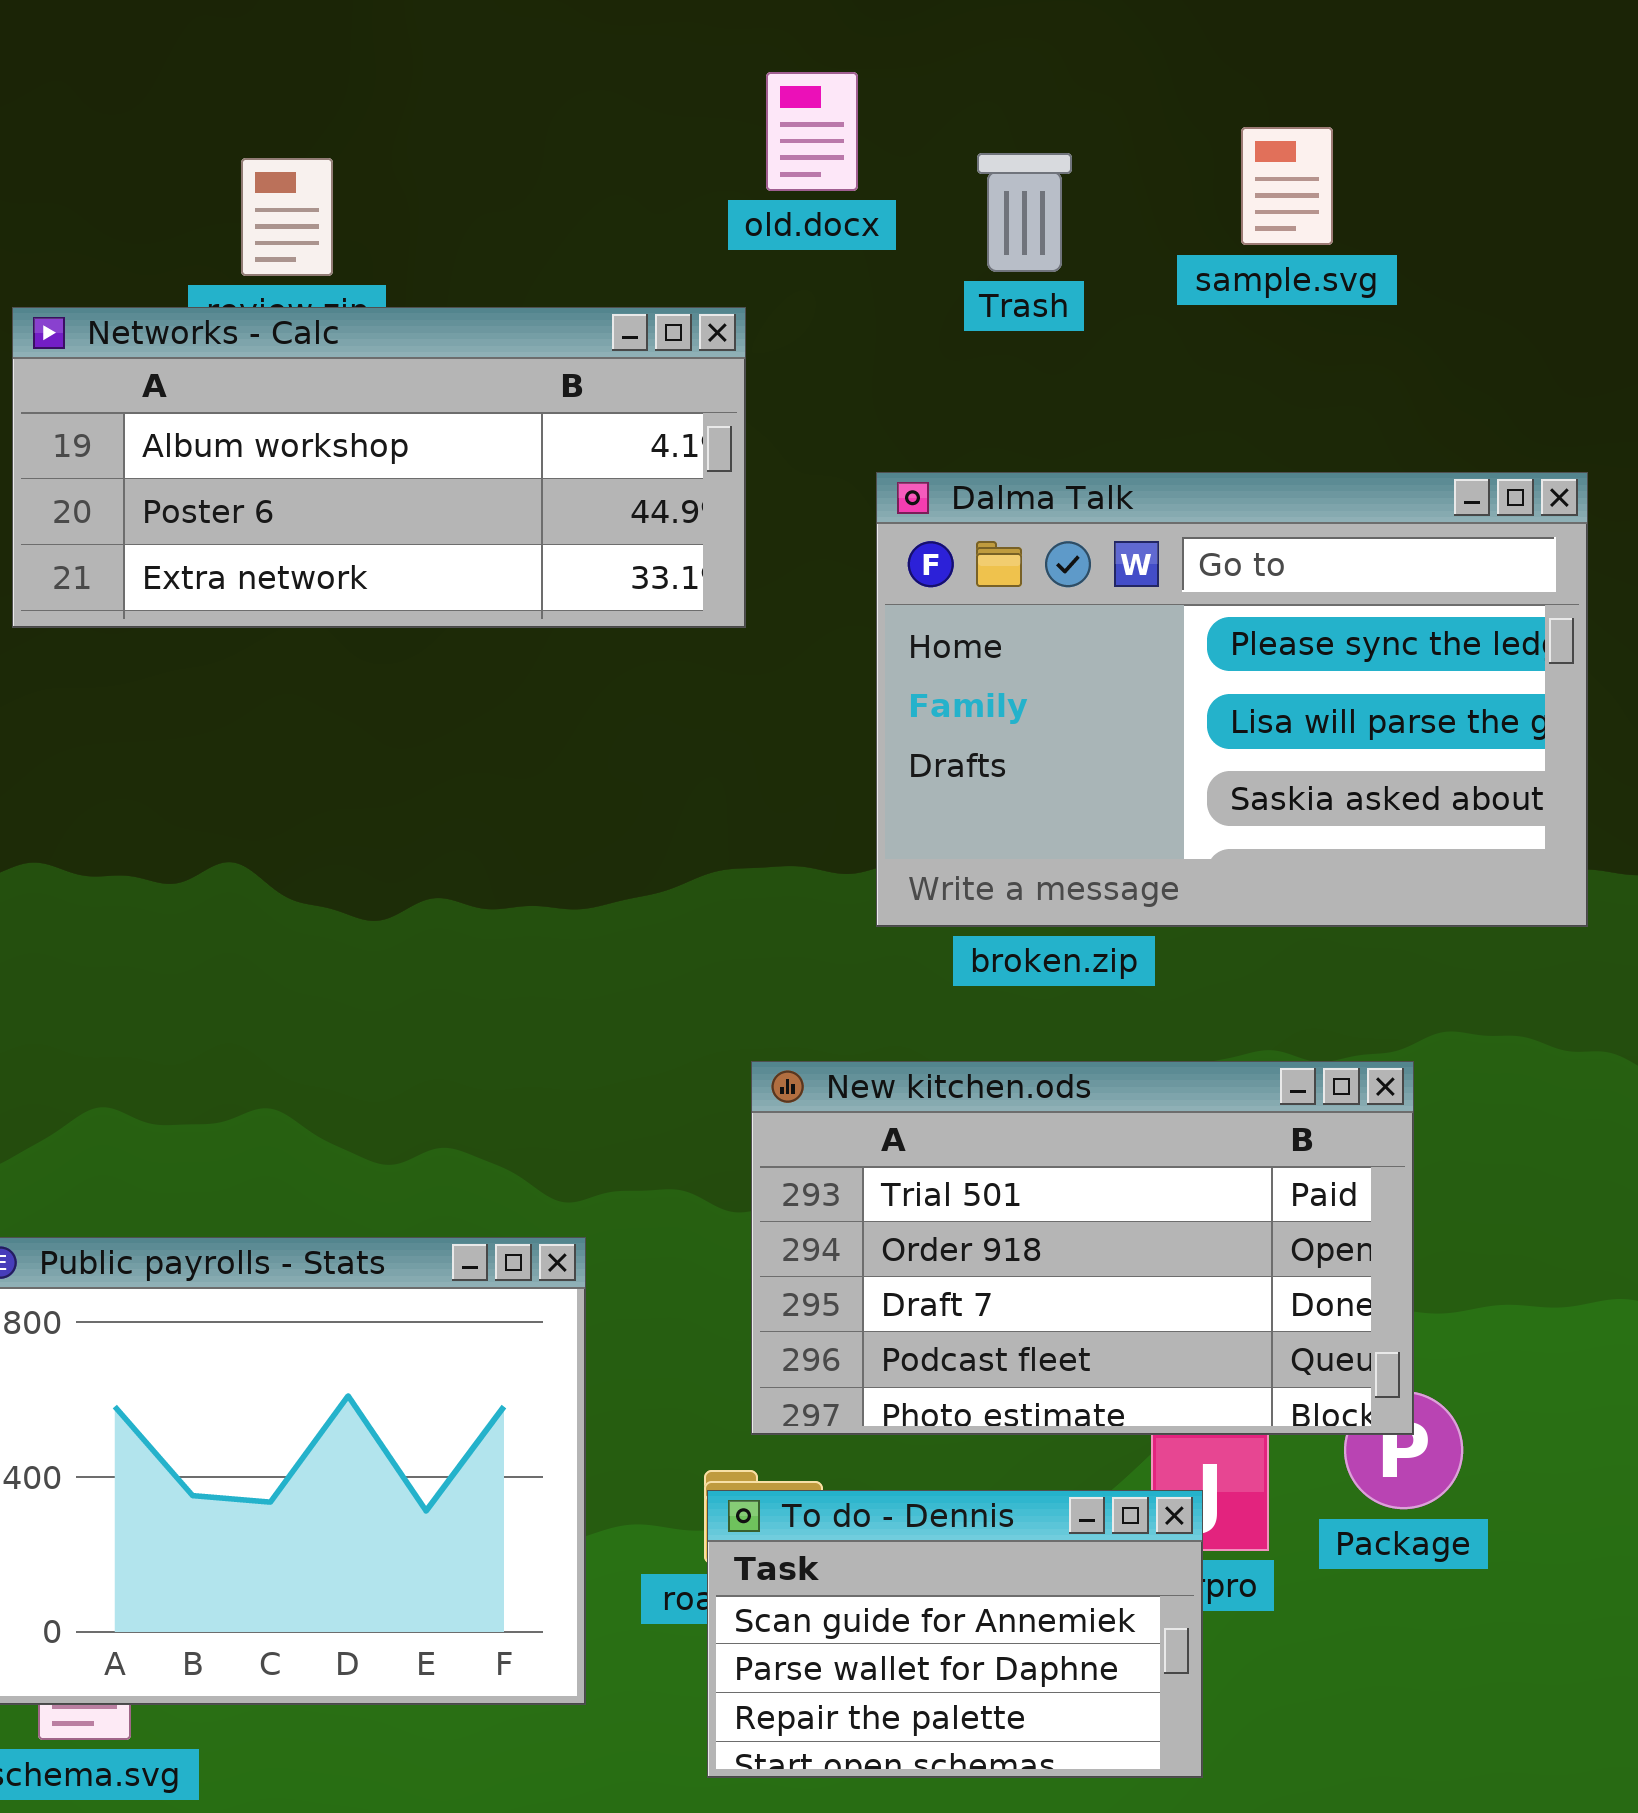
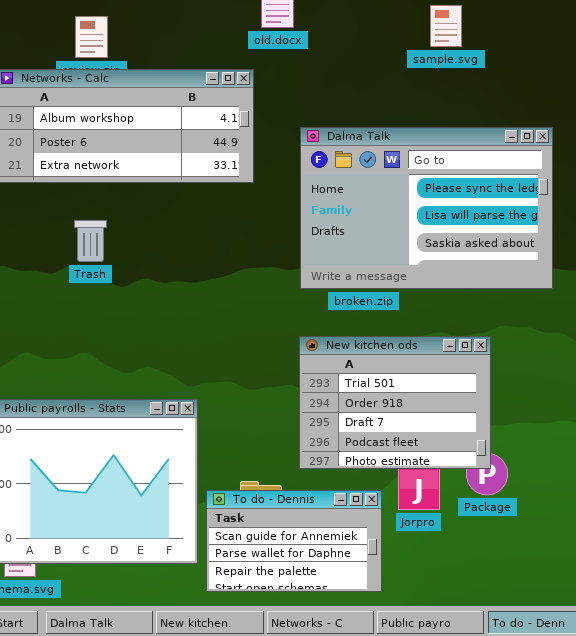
Trash: [977,153,1072,272] -> [74,220,107,262], moved
New kitchen.ods: [751,1061,1414,1435] -> [299,336,491,469], resized
To do - Dennis: [707,1490,1203,1778] -> [206,490,382,592], moved

